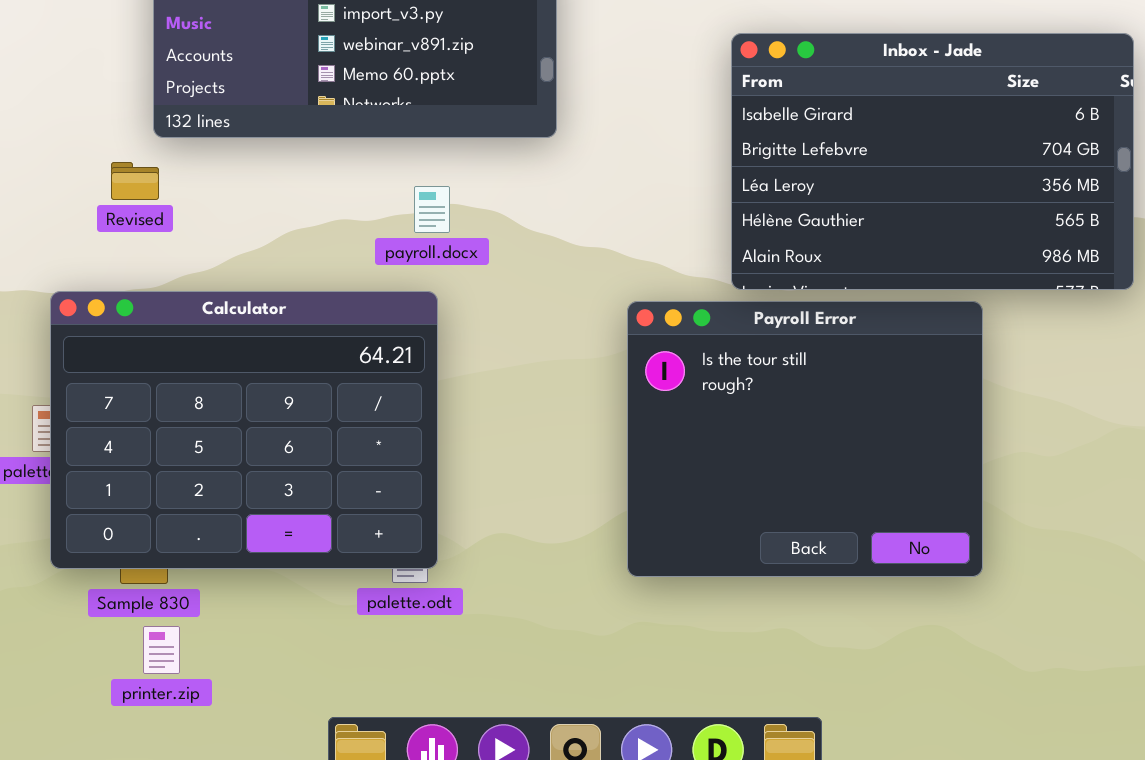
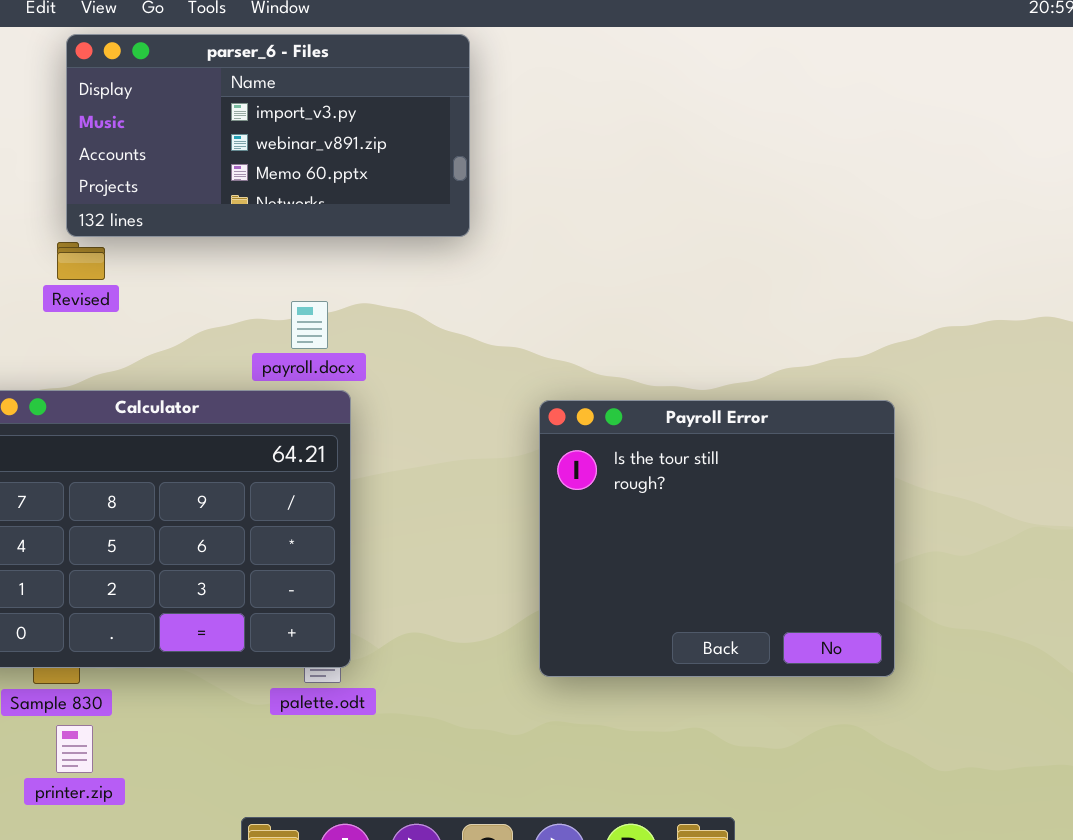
Inbox - Jade: [731,33,1134,290] -> none, closed
Revised: [111,162,159,200] -> [57,242,105,280], moved
payroll.docx: [414,186,450,233] -> [291,301,328,349], moved

